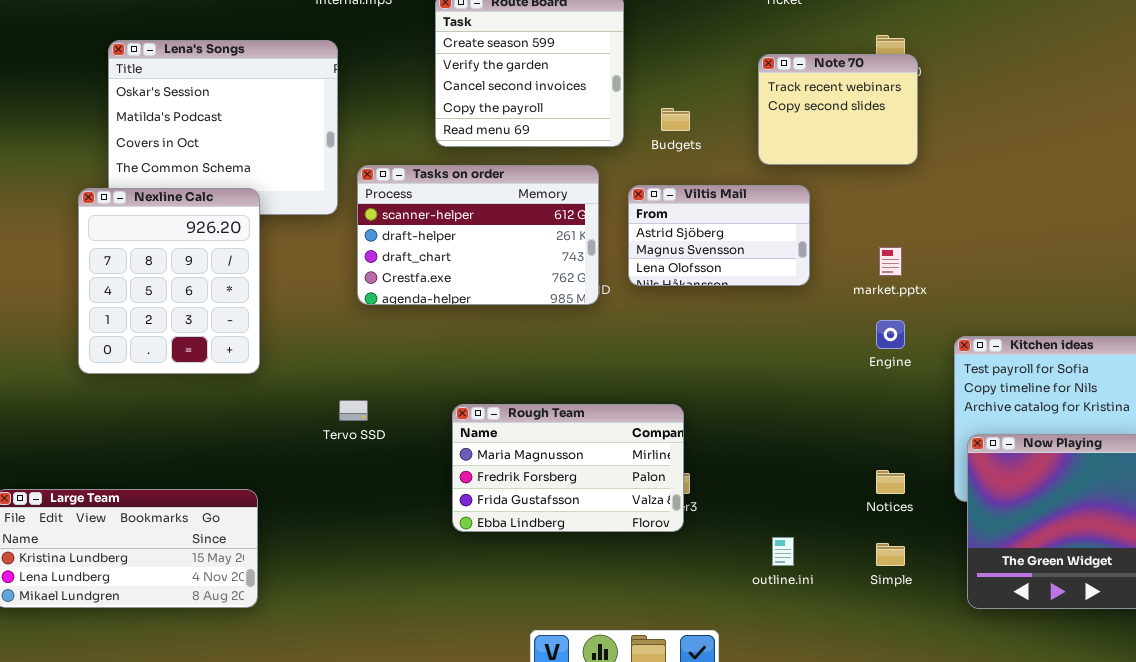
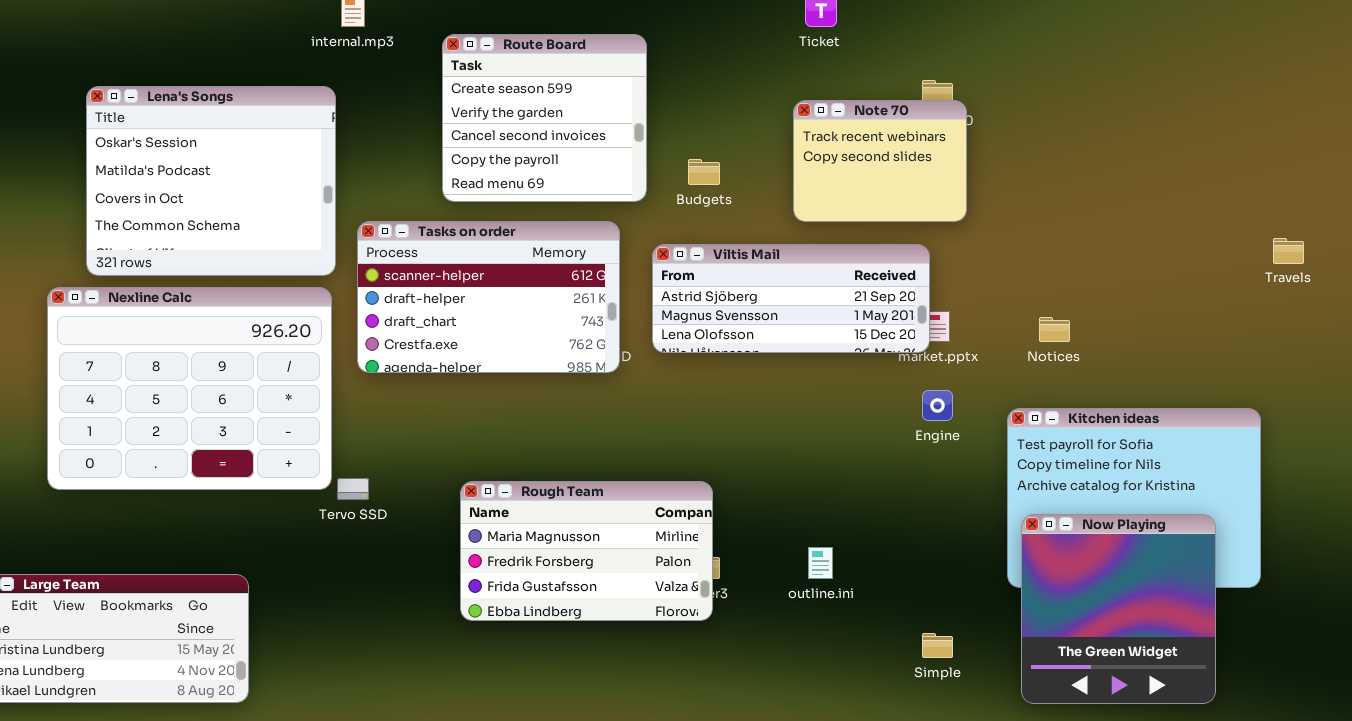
Viltis Mail: [628,185,810,286] -> [652,244,930,353], resized
Nexline Calc: [78,188,260,374] -> [47,287,332,490], moved, resized
Notices: [876,470,905,494] -> [1039,317,1070,342], moved
outline.ini: [772,537,794,566] -> [808,547,833,579], moved

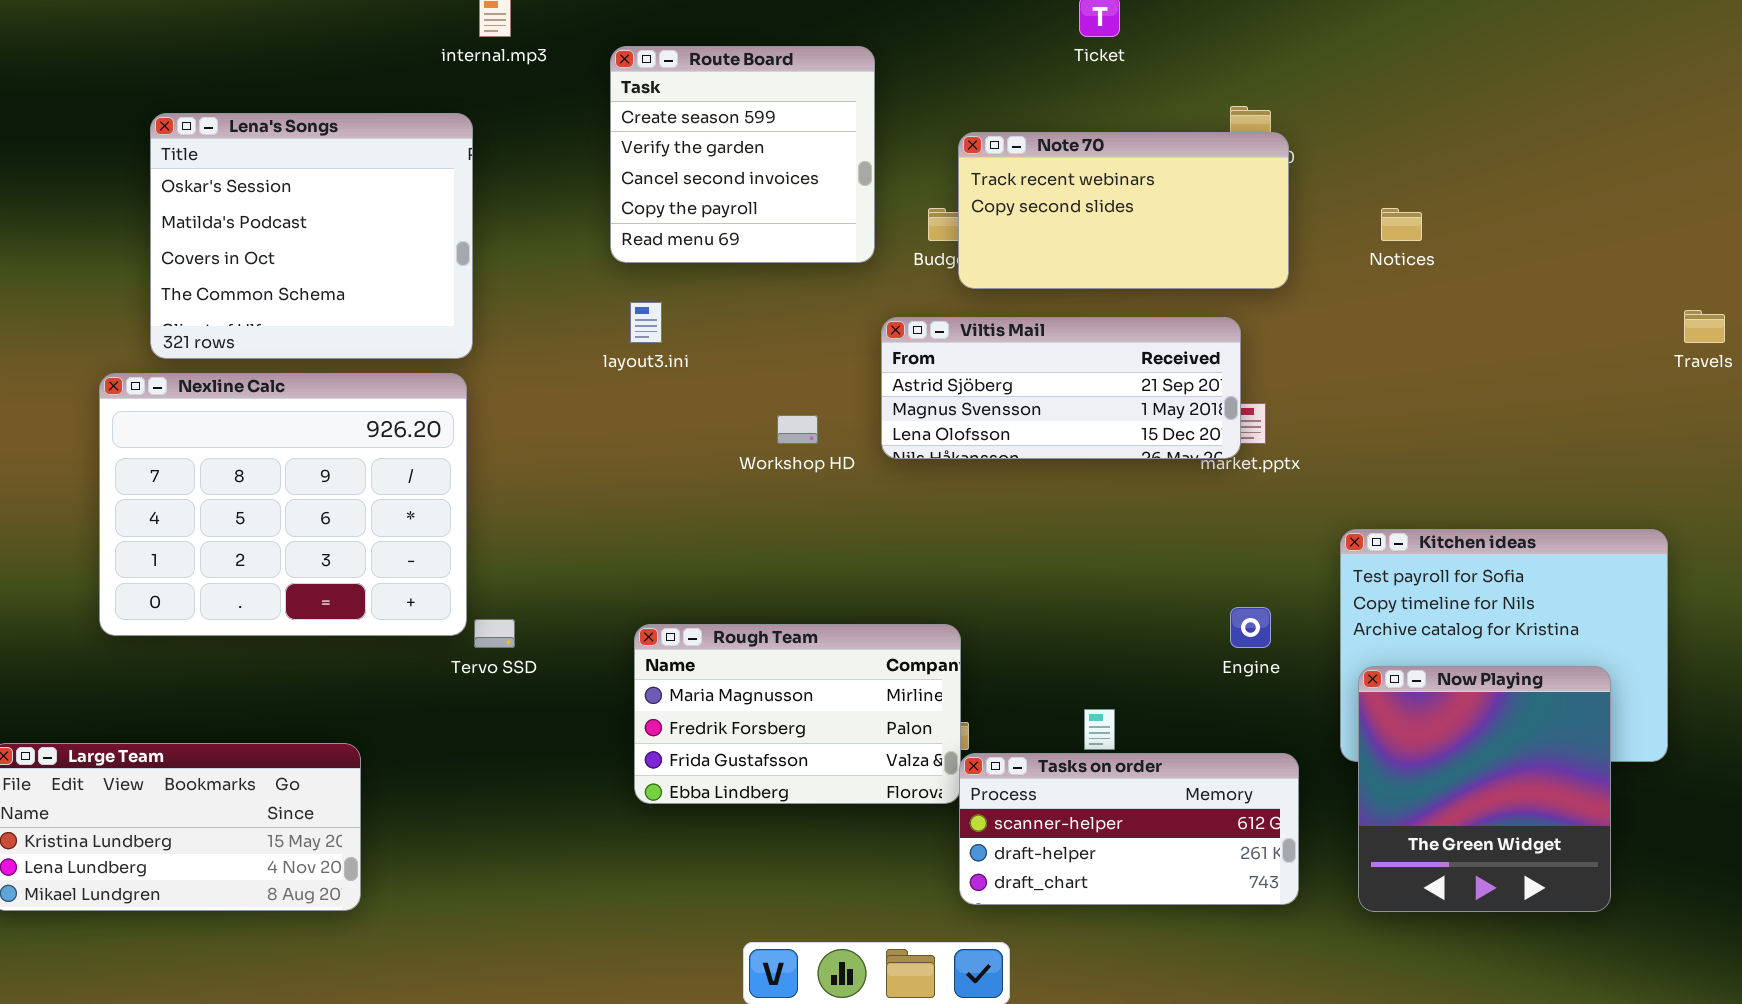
Note 70: [793,100,967,222] -> [958,132,1289,289], resized
Tasks on order: [357,221,620,373] -> [959,753,1299,905], moved, resized
Notices: [1039,317,1070,342] -> [1381,208,1422,241], moved
Engine: [922,390,953,421] -> [1230,607,1271,648], moved

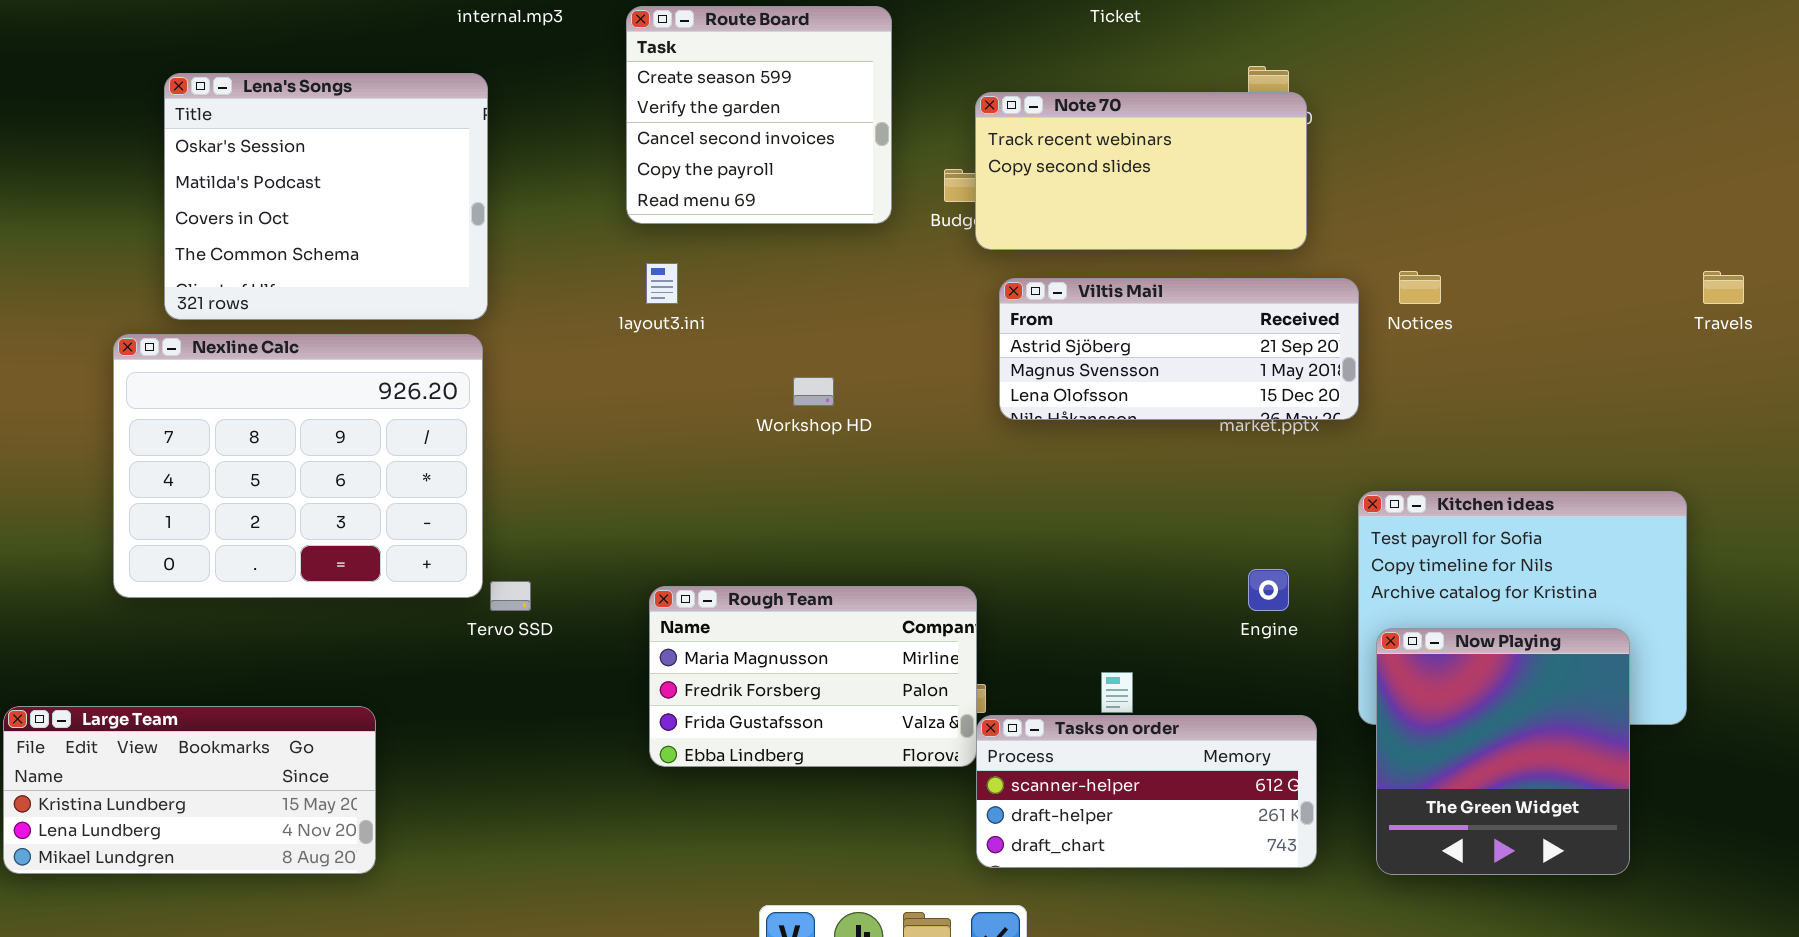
Notices: [1381,208,1422,241] -> [1399,271,1441,304], moved
Viltis Mail: [881,317,1241,459] -> [999,278,1359,420], moved

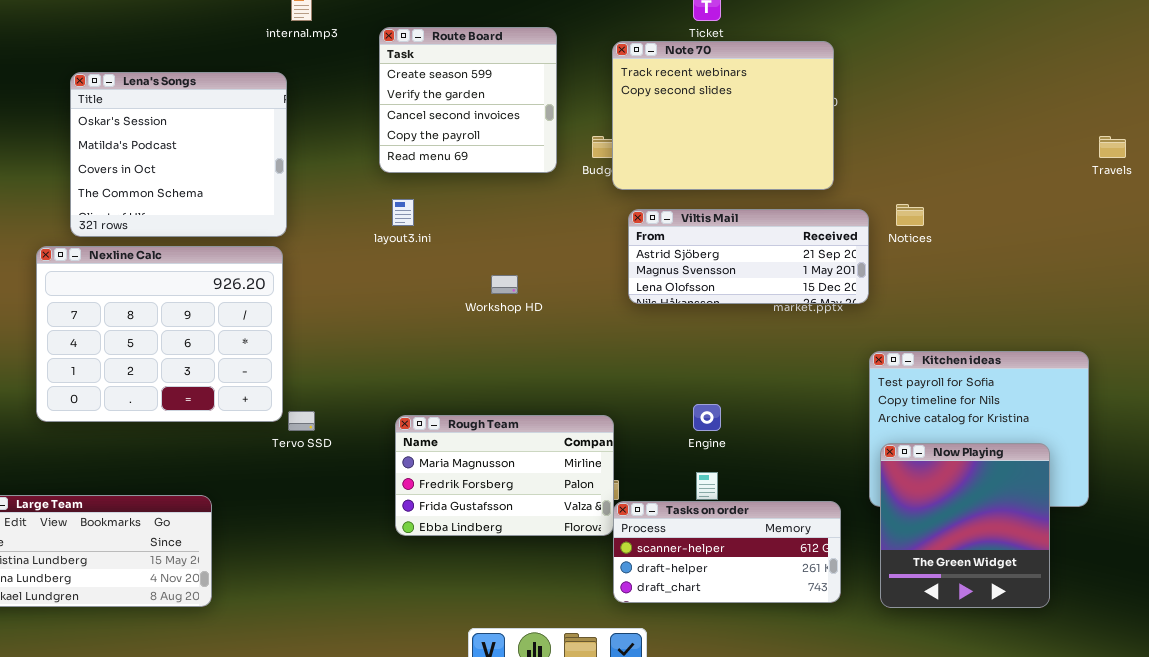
Note 70: [975,92,1307,250] -> [612,41,834,190], resized
Travels: [1703,271,1744,304] -> [1099,136,1126,158], moved
Engine: [1248,569,1289,611] -> [693,404,721,431], moved

